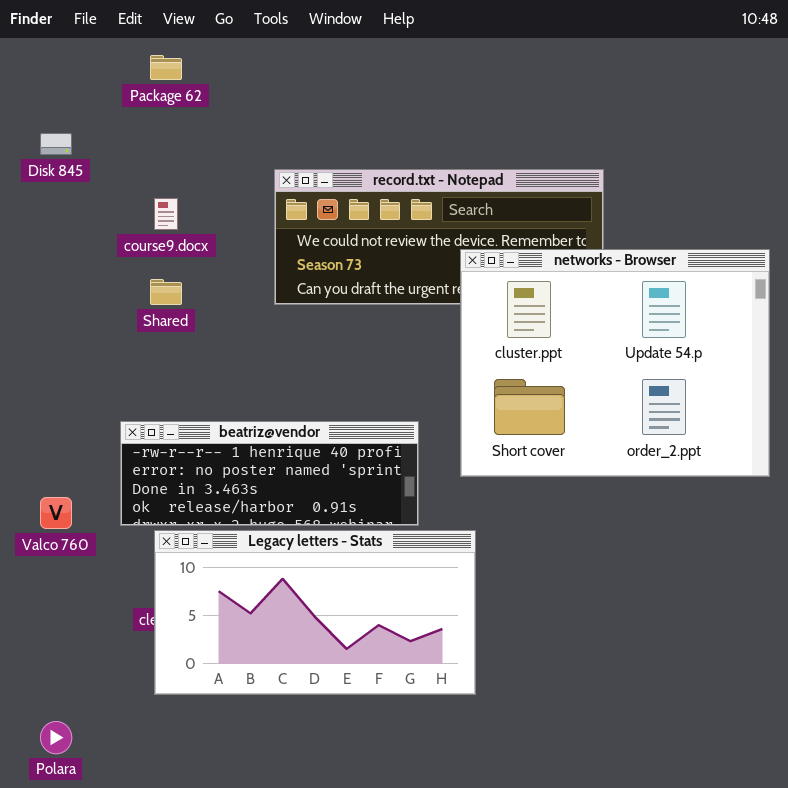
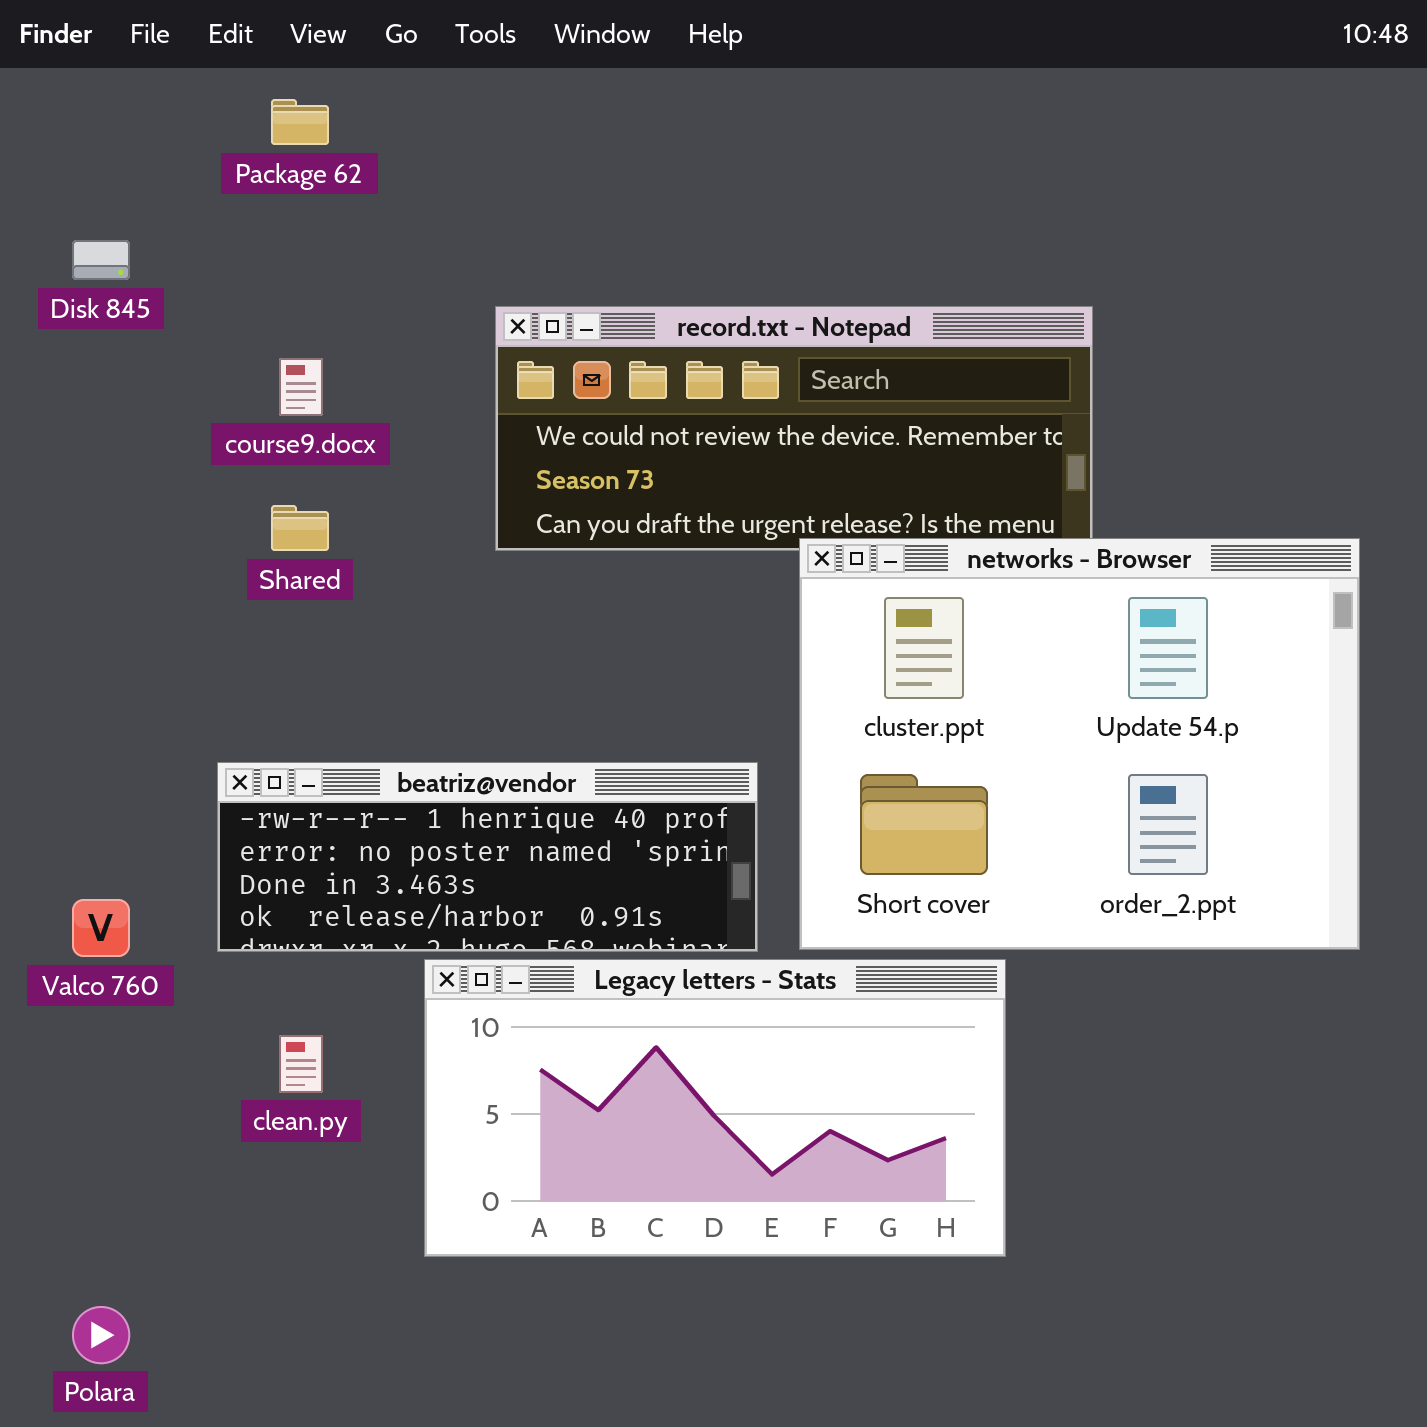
networks - Browser: [460,249,770,477] -> [799,538,1360,950], moved
Legacy letters - Stats: [154,530,476,695] -> [424,959,1006,1257], moved

